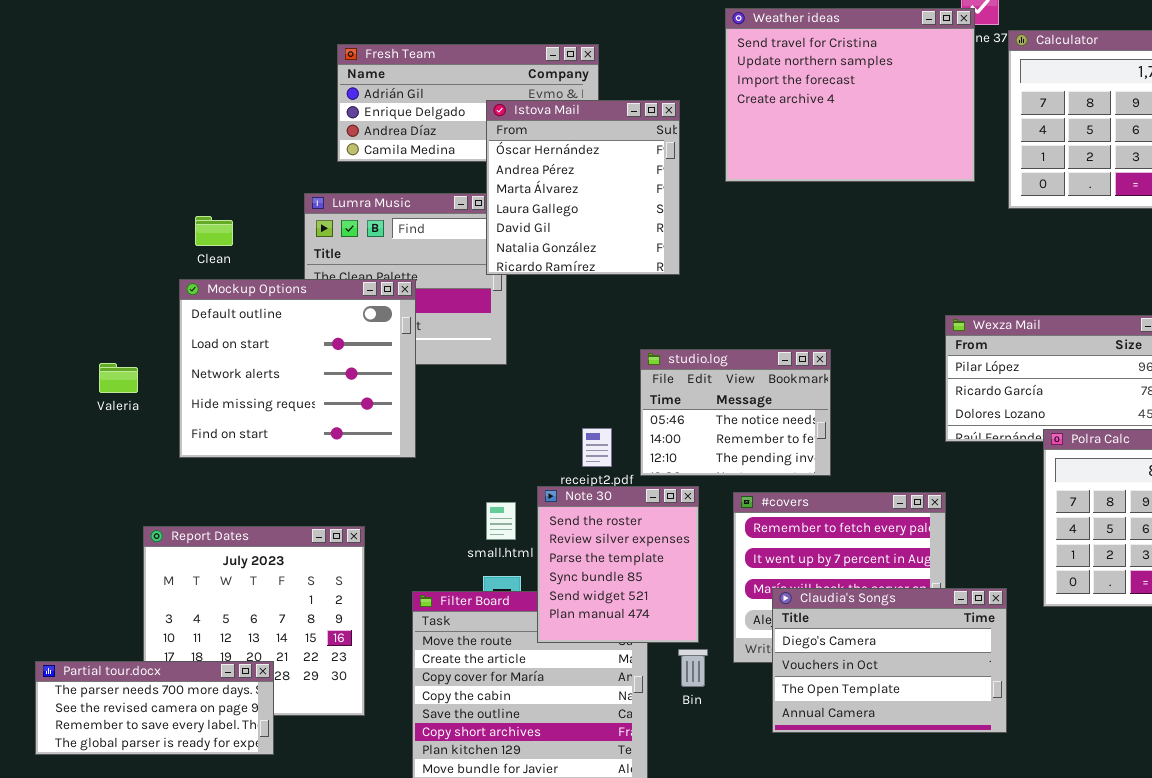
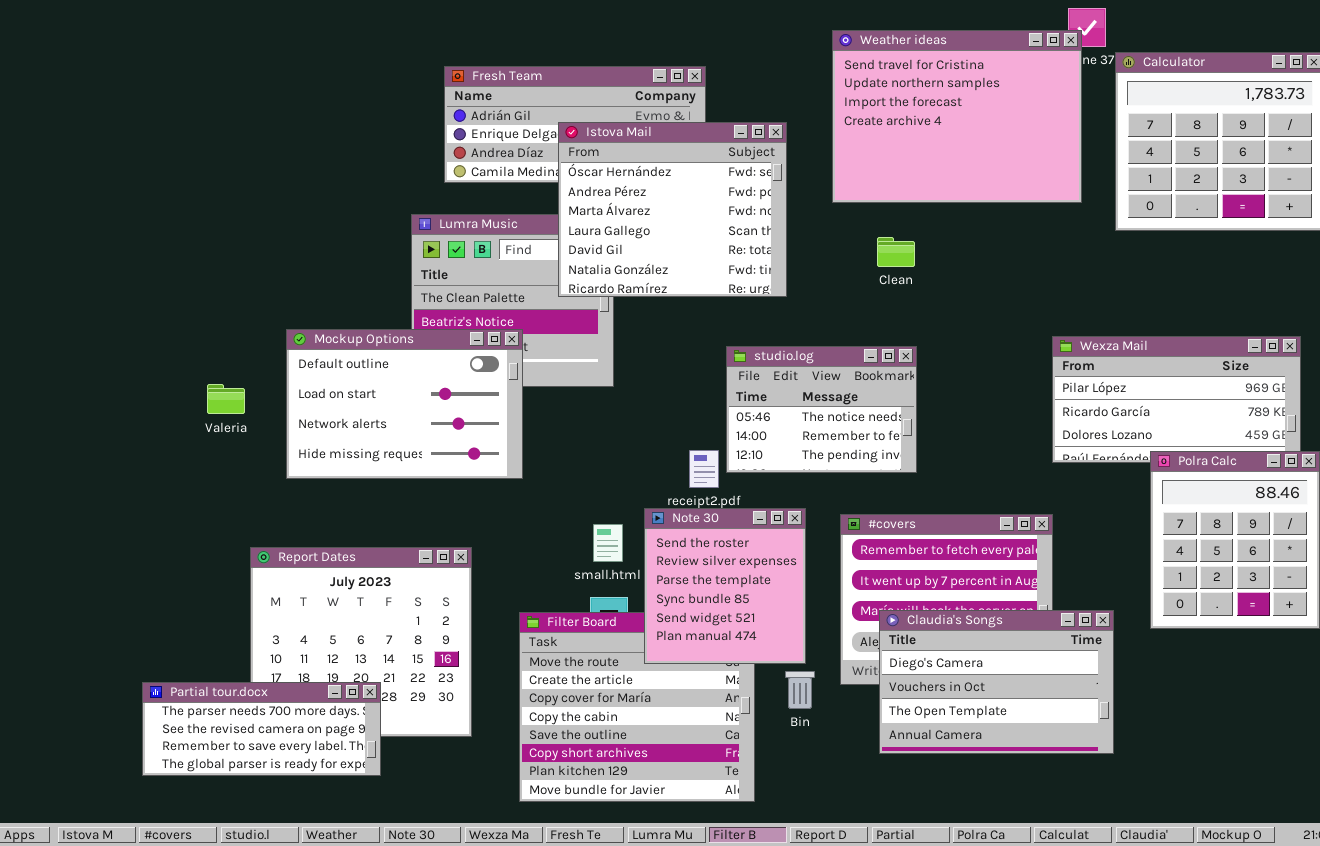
Istova Mail: [486,100,680,275] -> [558,122,787,297], resized
Clean: [195,216,233,246] -> [877,237,915,267], moved
Mockup Options: [179,279,416,458] -> [286,329,523,479], resized
studio.log: [640,349,831,476] -> [726,346,917,473], moved

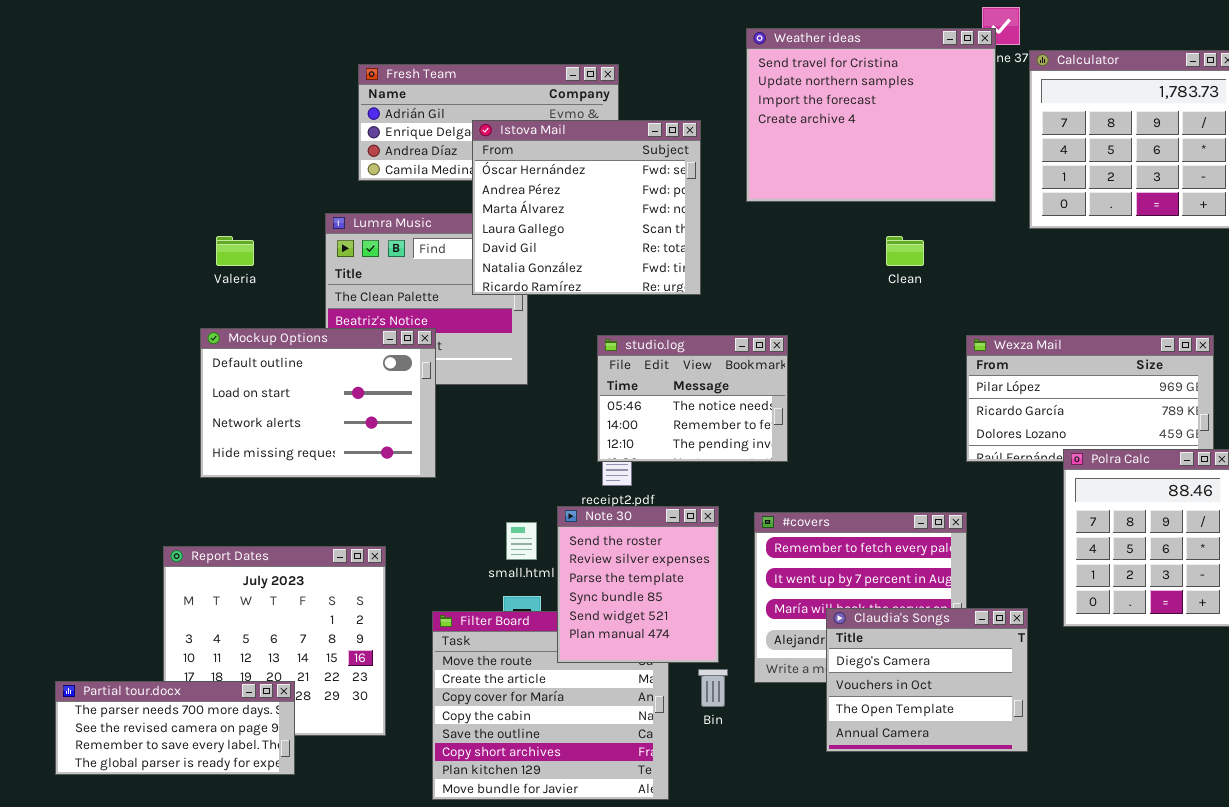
Clean: [877,237,915,267] -> [886,236,924,266], moved
studio.log: [726,346,917,473] -> [597,335,788,462], moved
Valeria: [207,384,245,414] -> [216,236,254,266], moved
Claudia's Songs: [879,610,1114,754] -> [826,608,1028,752], resized

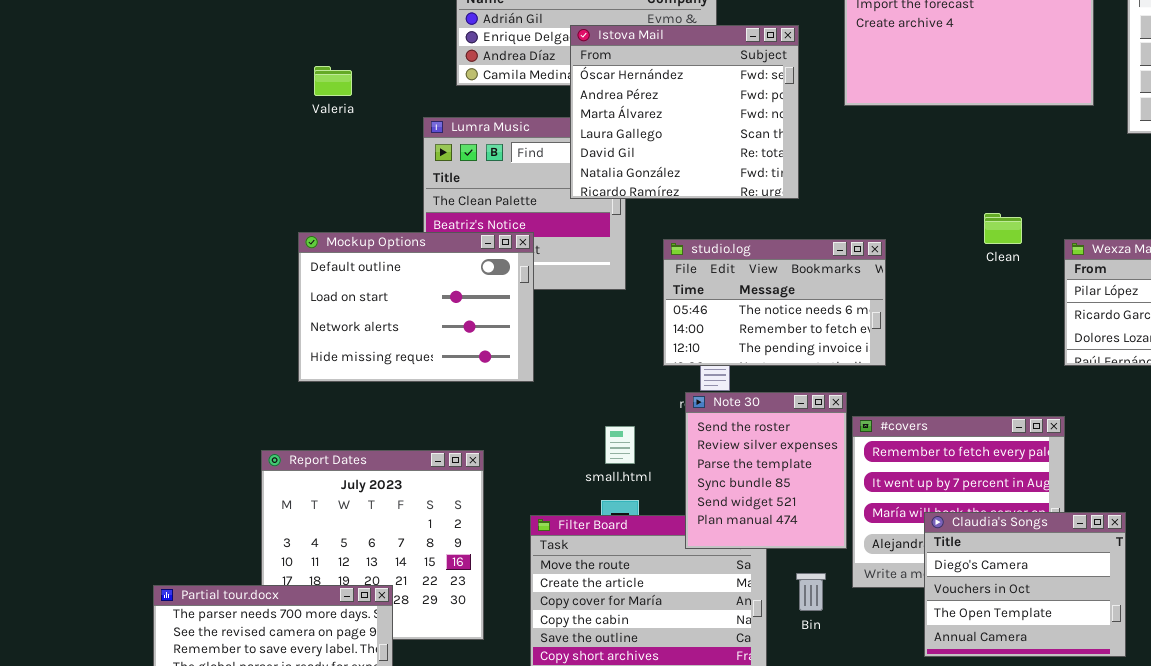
Valeria: [216,236,254,266] -> [314,66,352,96], moved
Clean: [886,236,924,266] -> [984,213,1022,244], moved
studio.log: [597,335,788,462] -> [663,239,886,366], resized
Note 30: [557,506,719,663] -> [685,392,847,549], moved

